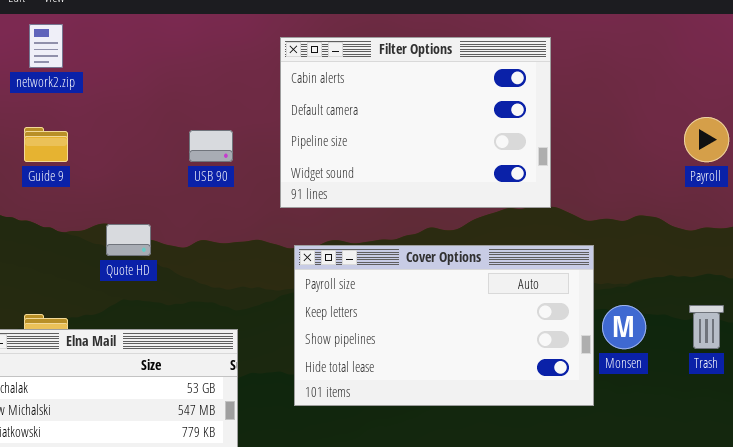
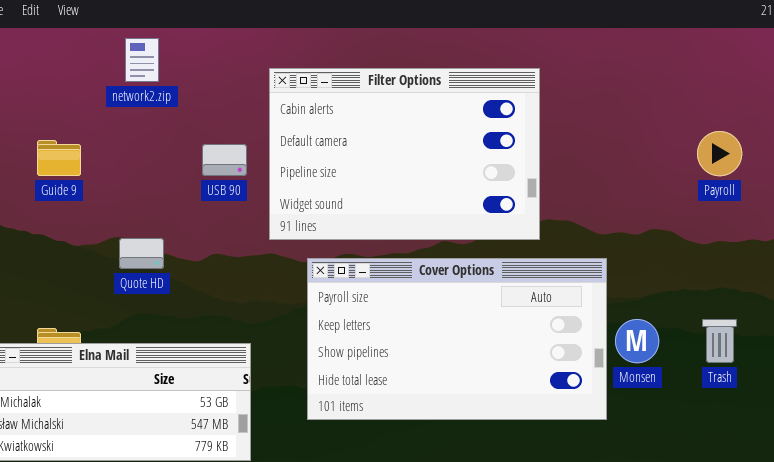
network2.zip: [29,24,63,68] -> [125,38,159,82], moved
Filter Options: [280,37,551,208] -> [269,68,540,240], moved

